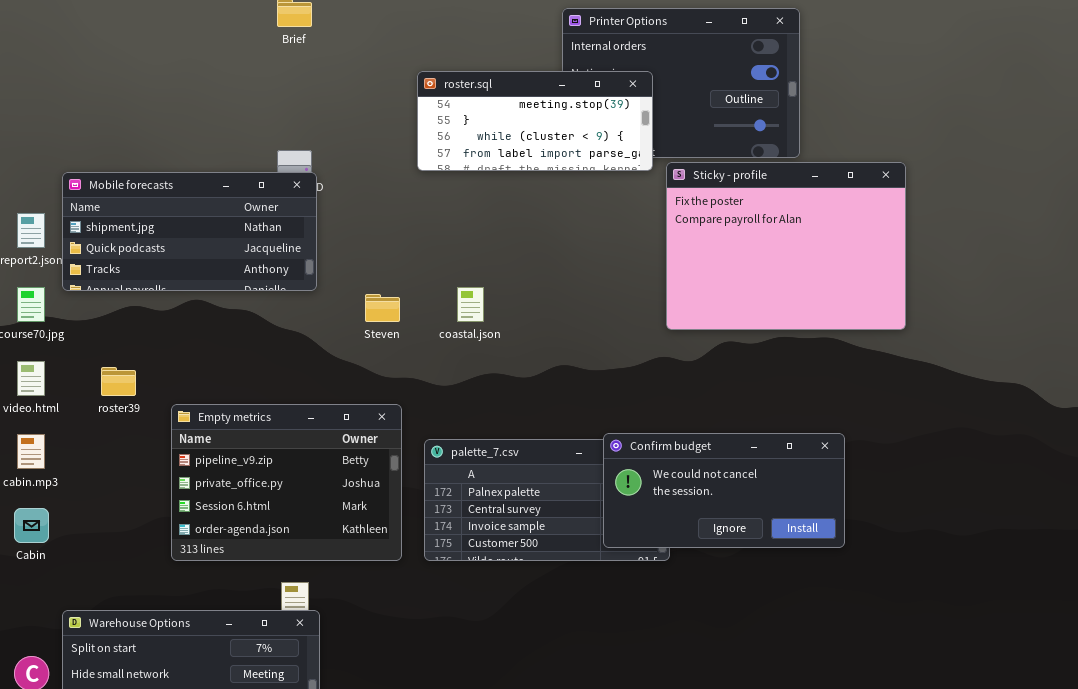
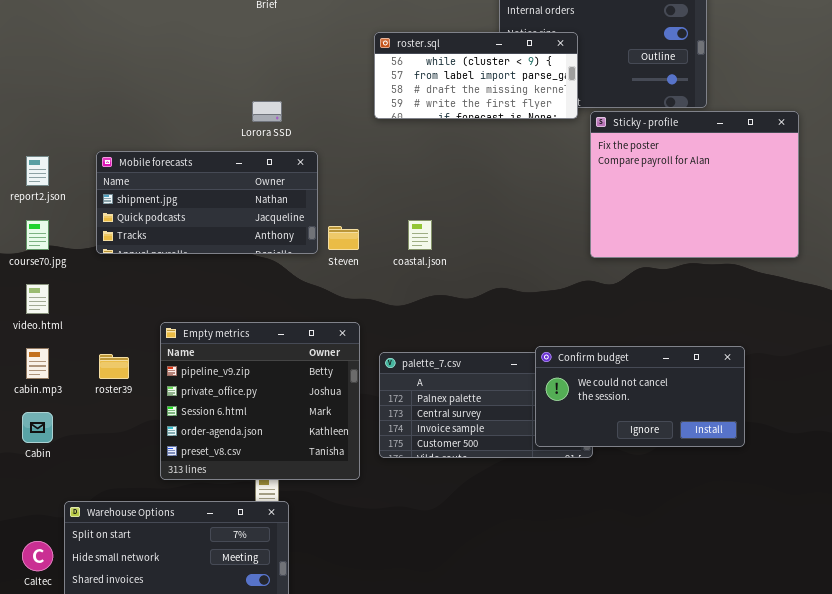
roster.sql: [417,71,653,171] -> [374,32,578,119], scrolled down 2 rows
Mobile forecasts: [62,172,317,291] -> [96,151,318,254], moved
roster39: [101,367,136,396] -> [99,354,129,379], moved
Empty metrics: [171,404,402,561] -> [160,322,360,480], resized

